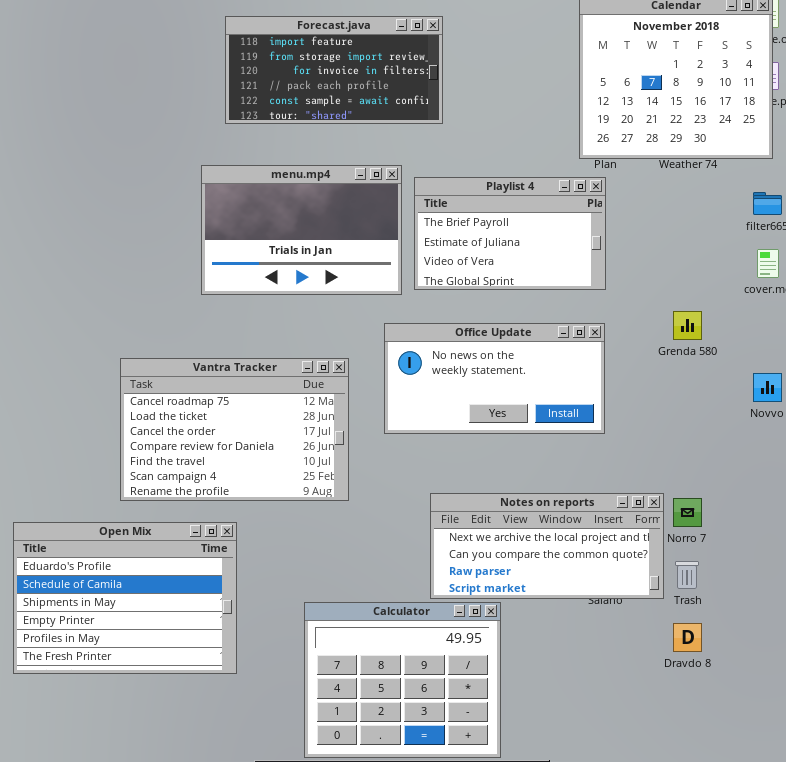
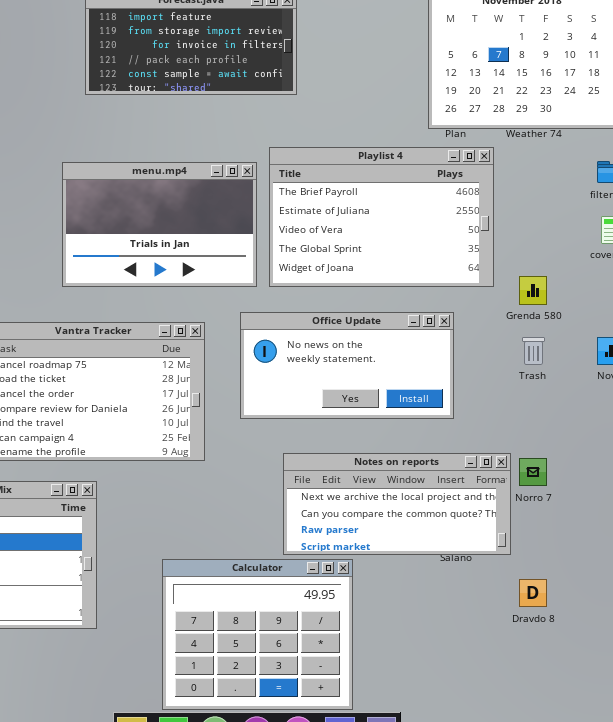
menu.mp4: [201,165,402,295] -> [62,162,257,287], moved
Playlist 4: [414,177,606,290] -> [269,147,494,287], resized
Office Update: [384,323,605,434] -> [240,312,454,419], moved
Trash: [675,561,699,589] -> [522,337,545,365], moved

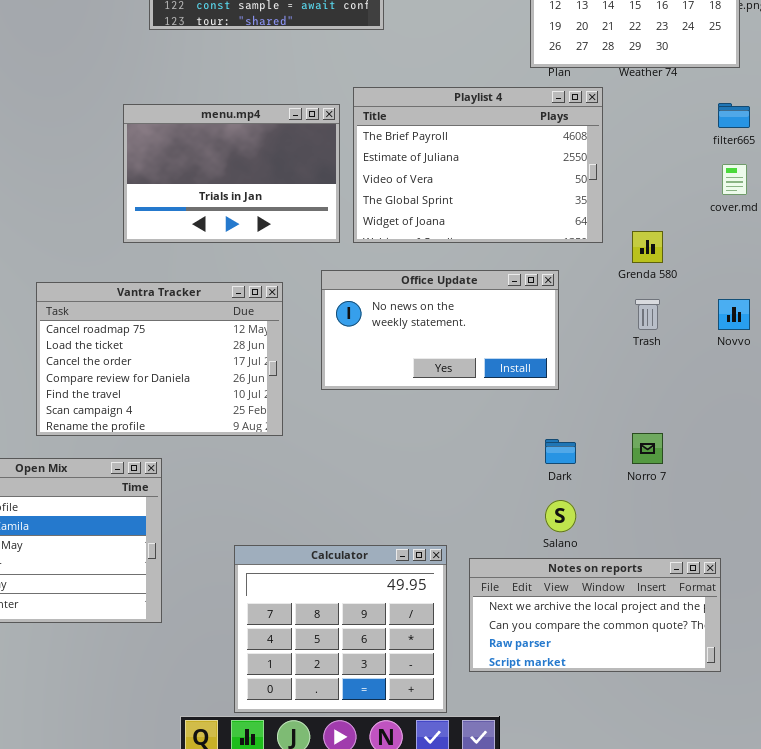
Notes on reports: [283,453,511,555] -> [469,558,721,672], moved

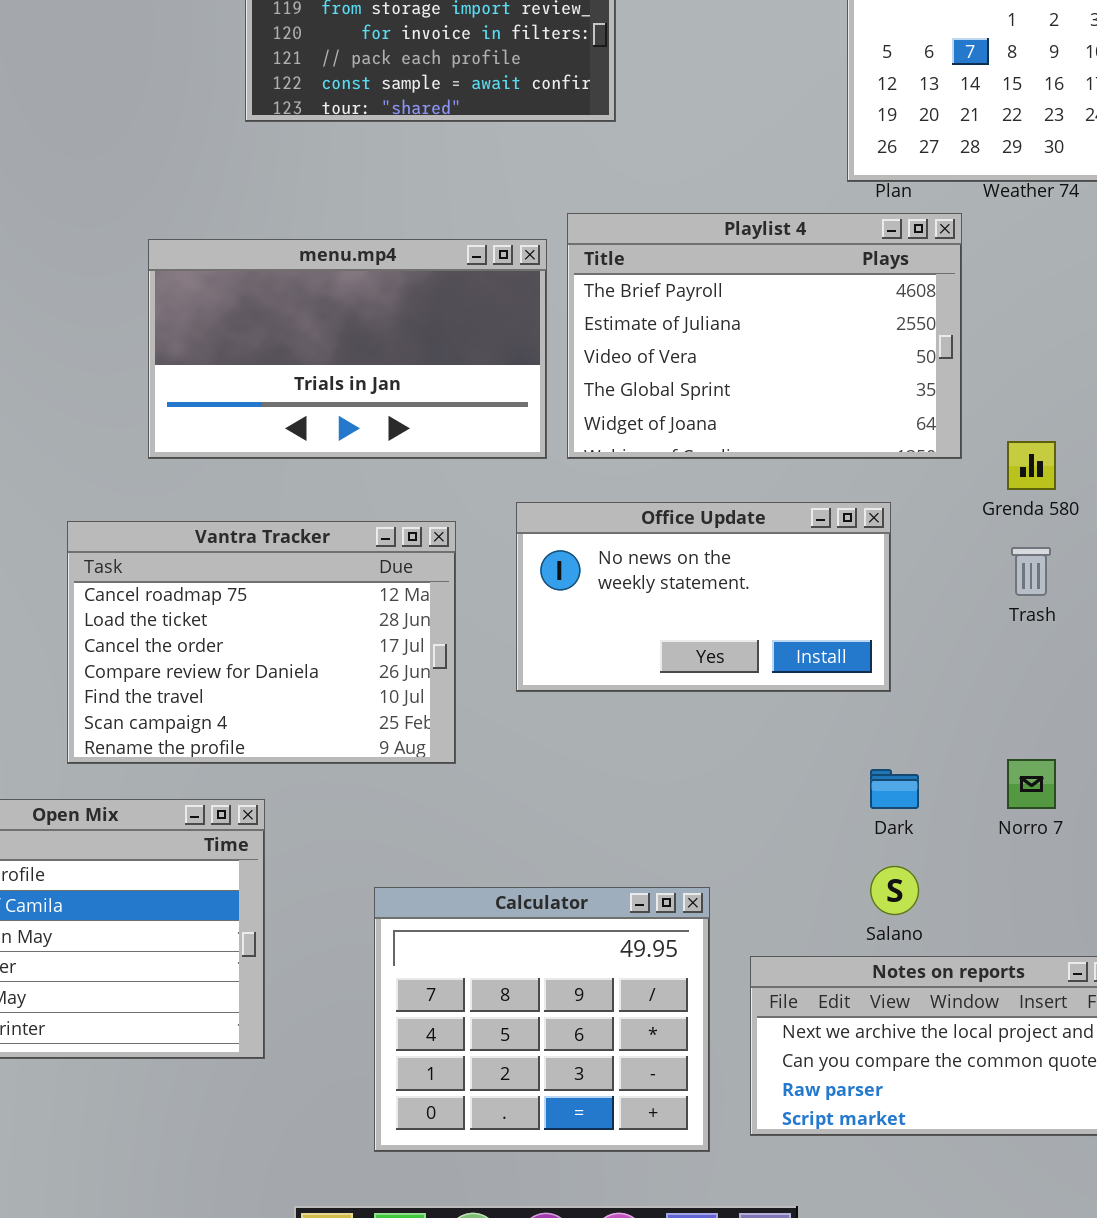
menu.mp4: [123,104,340,243] -> [148,239,547,459], resized
Calculator: [234,545,447,713] -> [374,887,710,1152], moved

